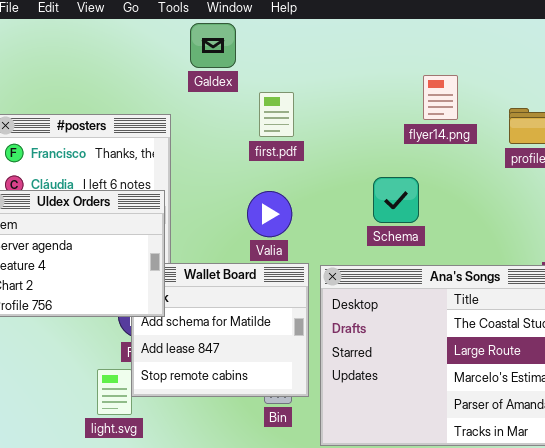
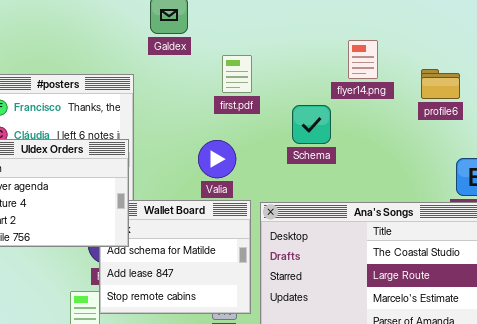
first.pdf: [259,92,294,137] -> [222,55,252,93], moved
Schema: [373,177,419,223] -> [292,105,331,144], moved

